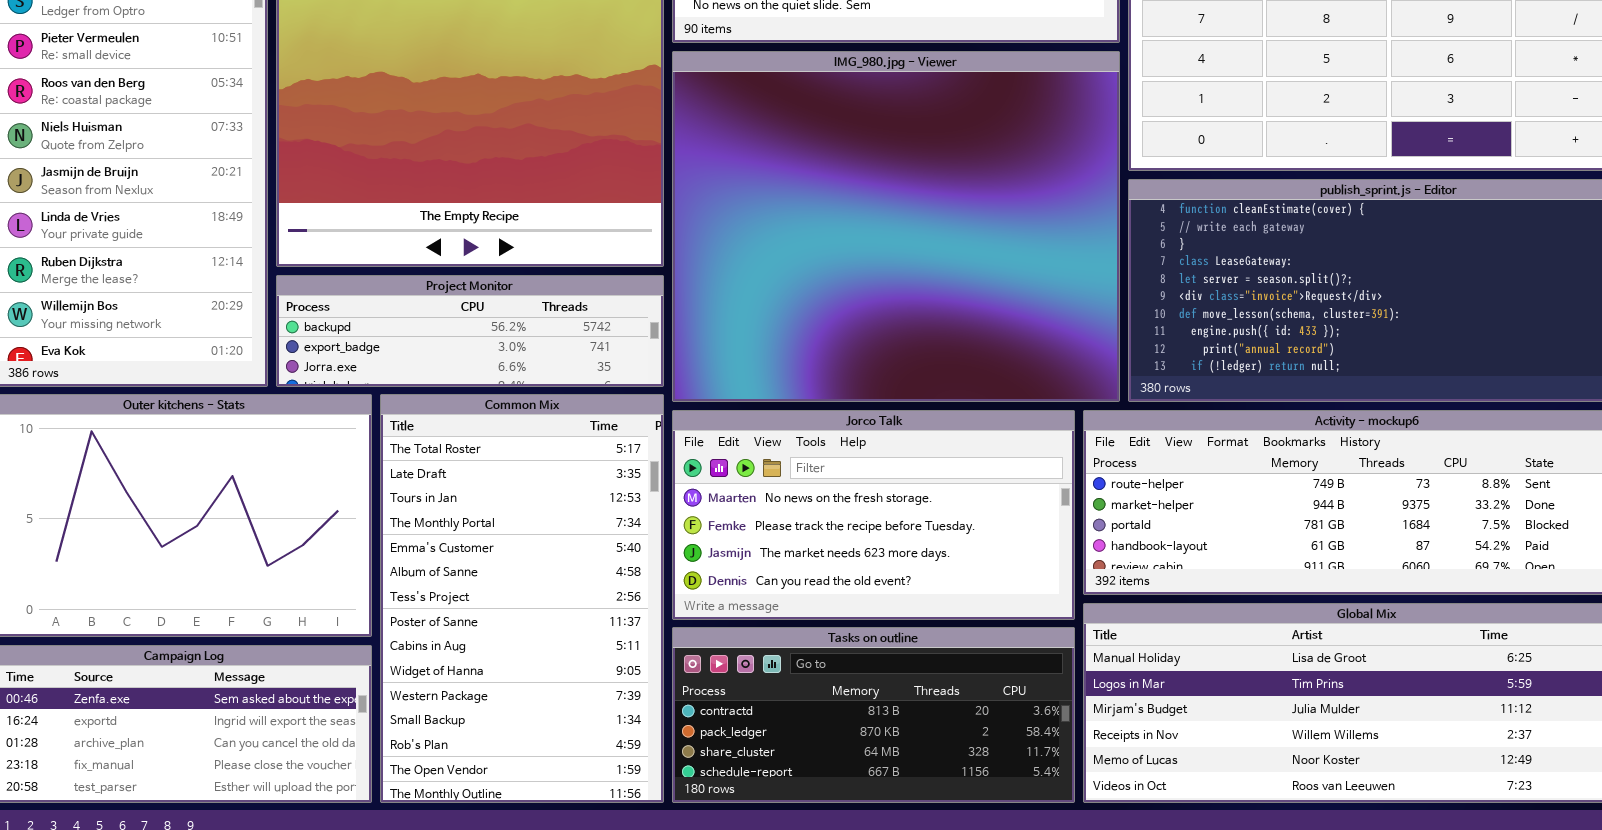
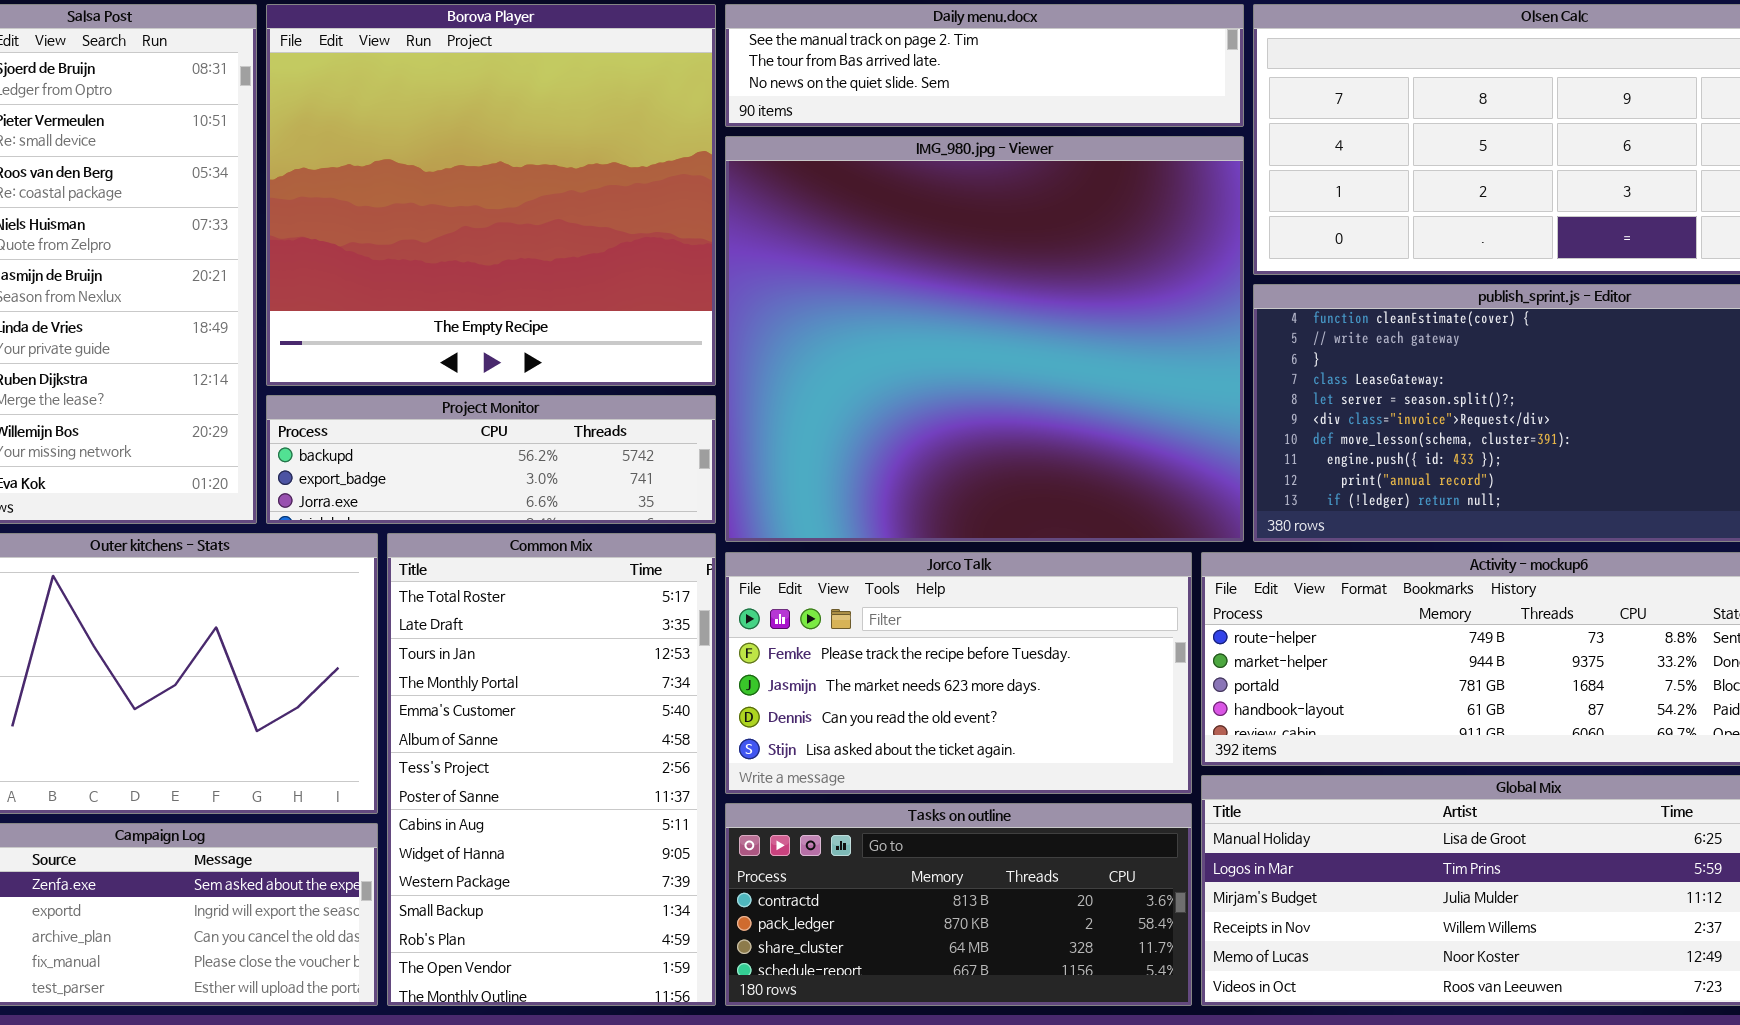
Jorco Talk: [672,410,1075,620] -> [725,552,1192,794], scrolled down 1 row

